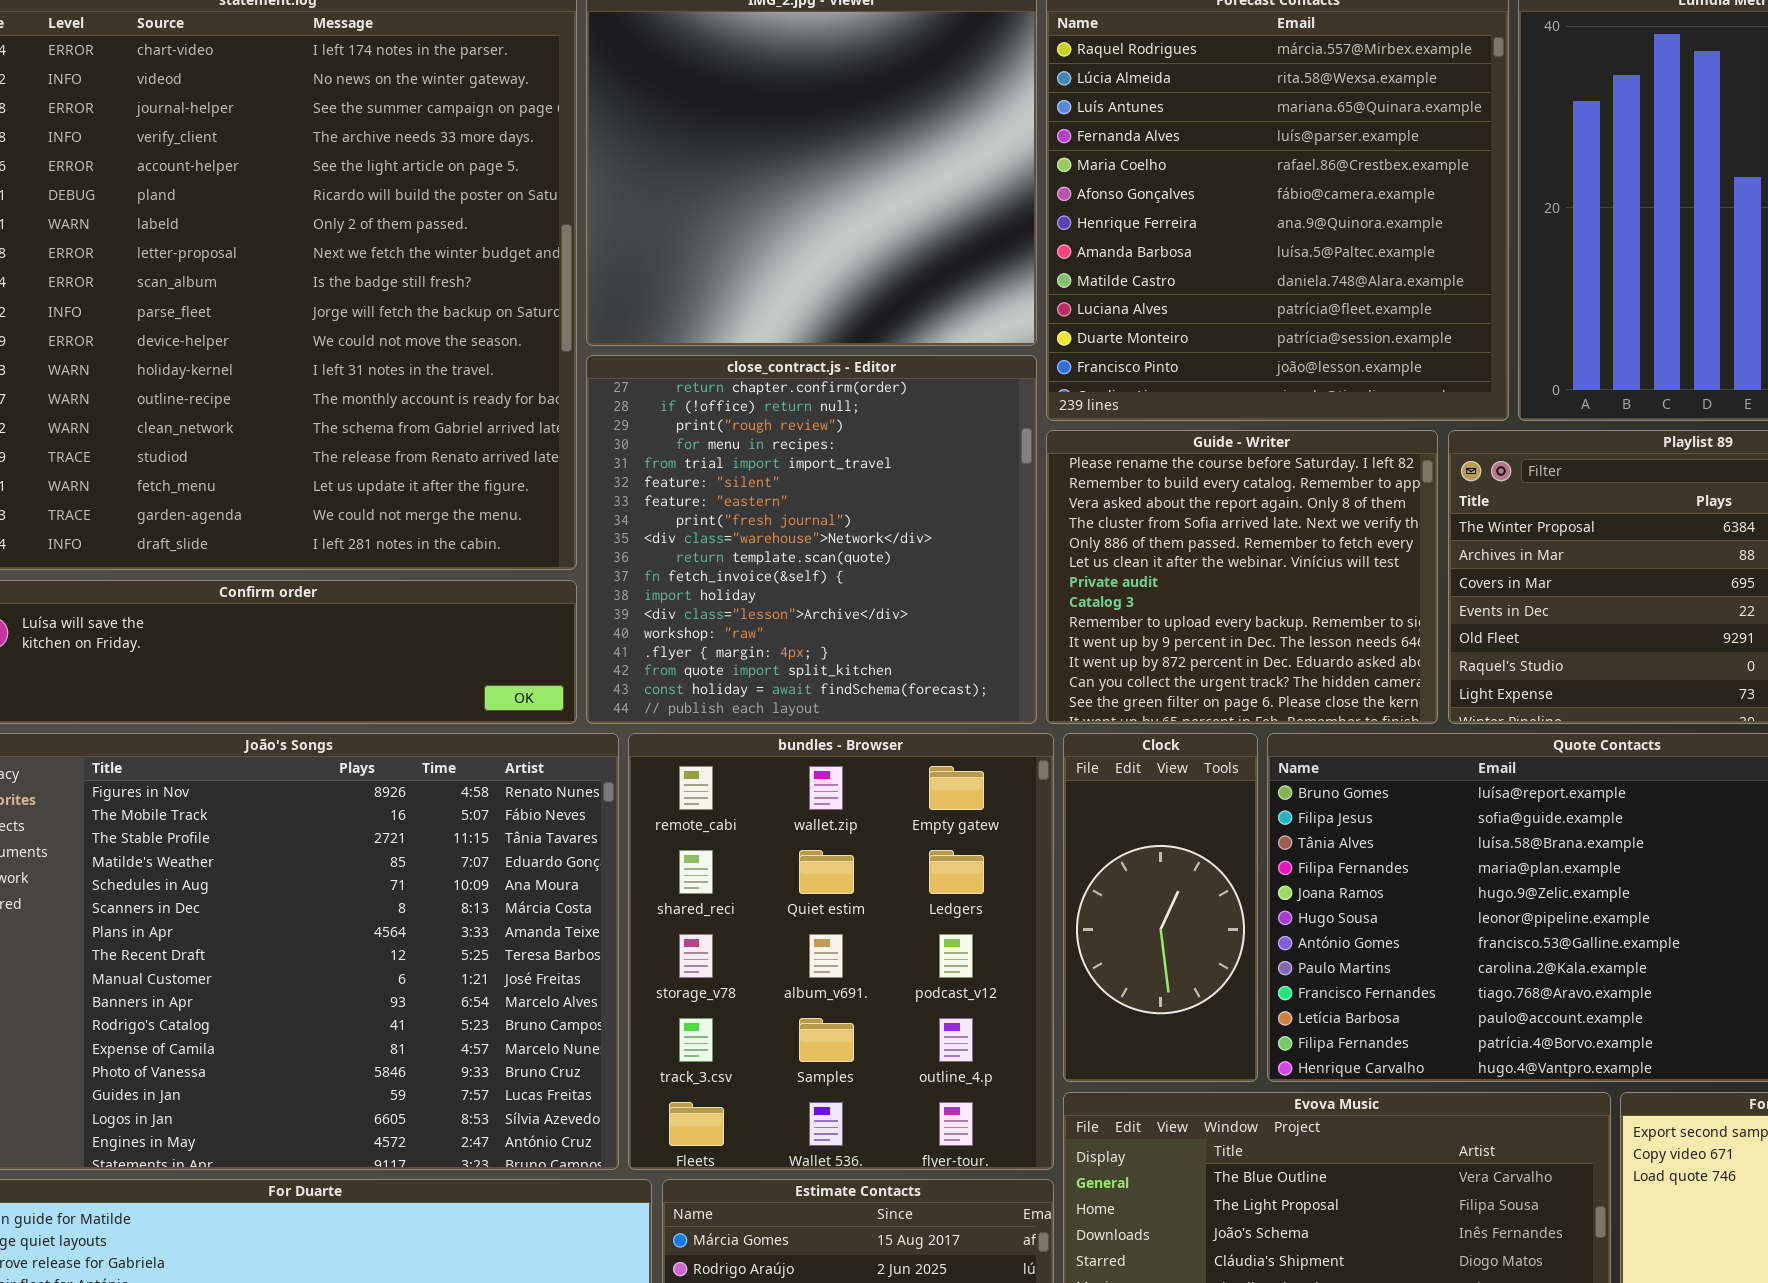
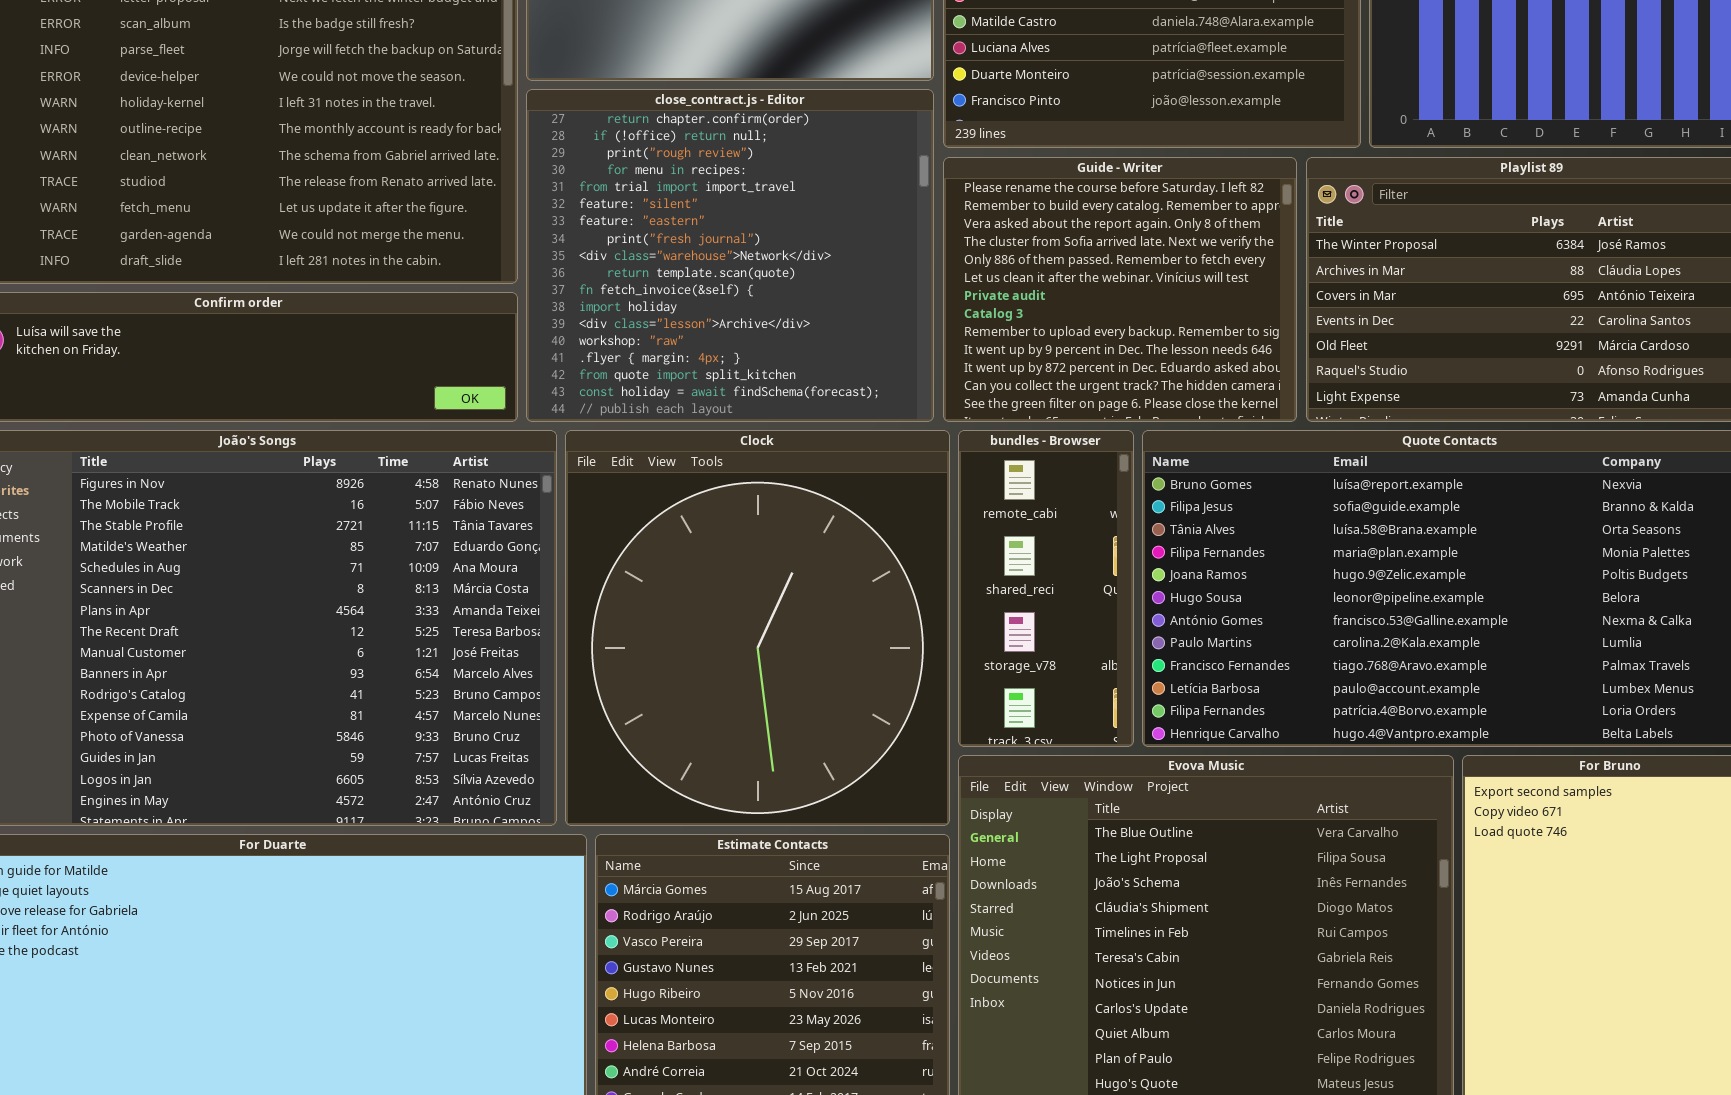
bundles - Browser: [628,733,1054,1170] -> [958,430,1134,747], moved, resized
Clock: [1063,733,1258,1082] -> [565,430,950,826], moved, resized

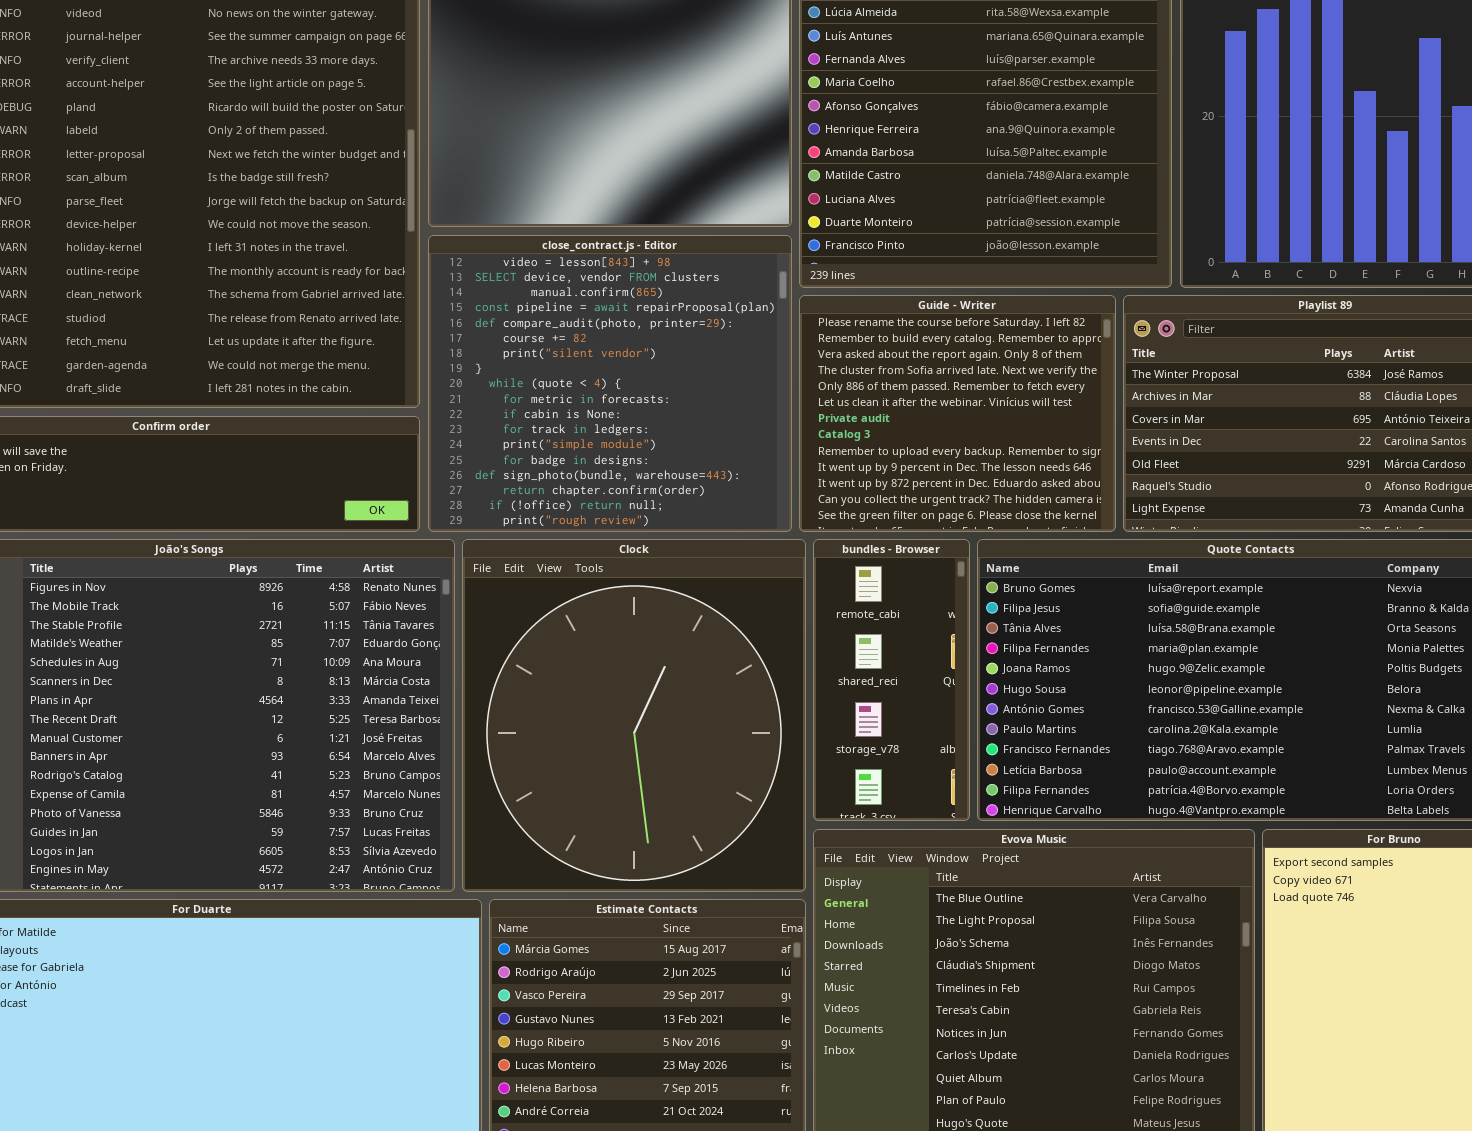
close_contract.js - Editor: [526,89,934,422] -> [428,235,792,532], scrolled up 15 rows

